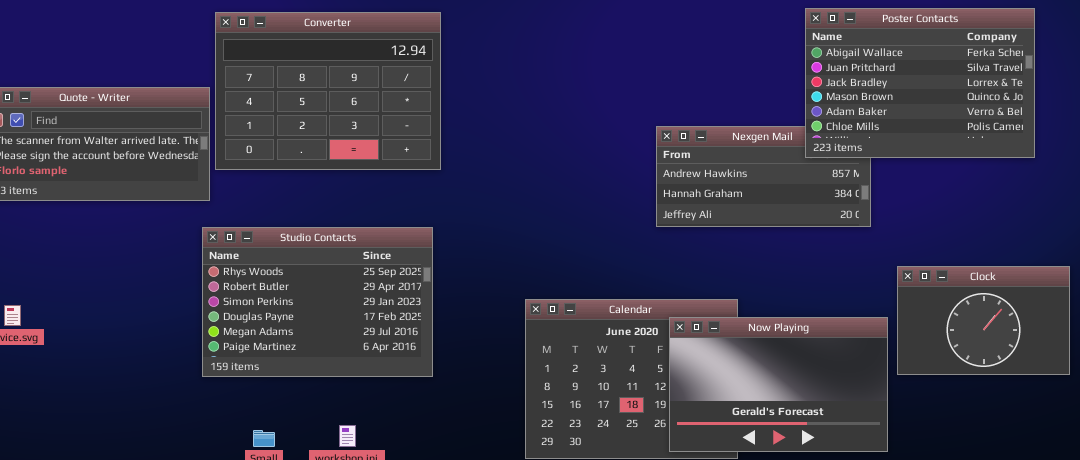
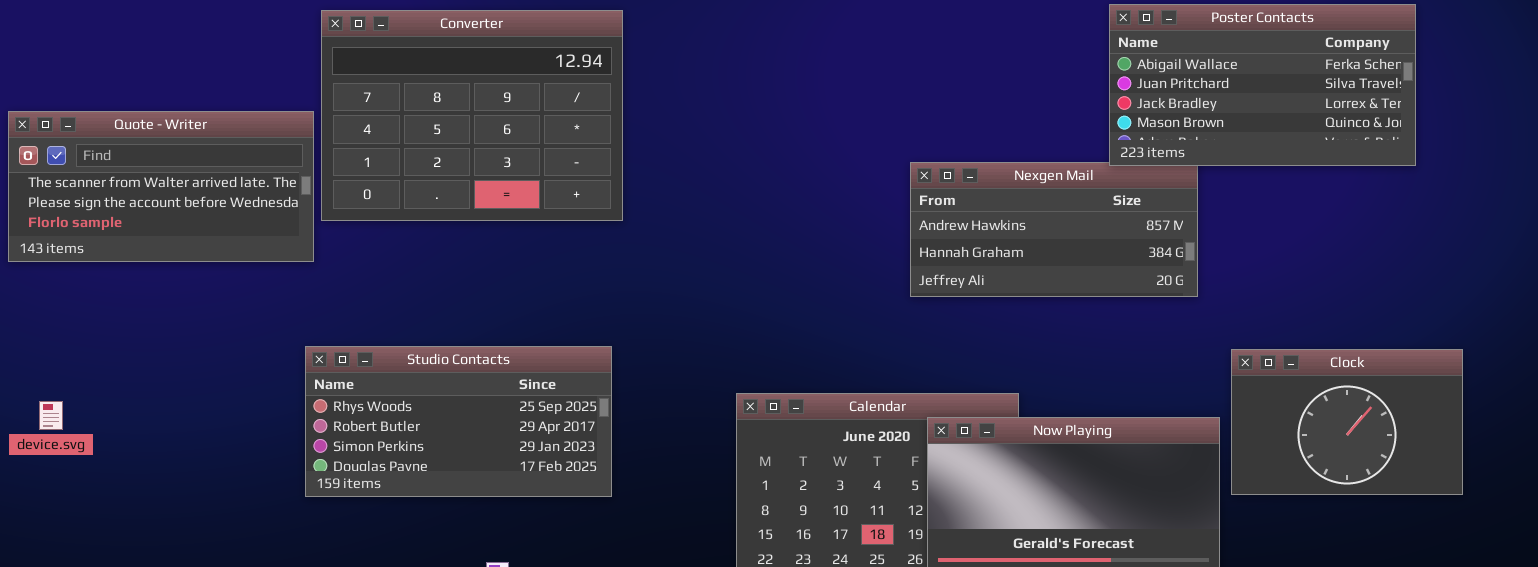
Poster Contacts: [805,8,1035,158] -> [1109,4,1416,166], resized
Studio Contacts: [202,227,433,377] -> [305,346,612,497], resized

